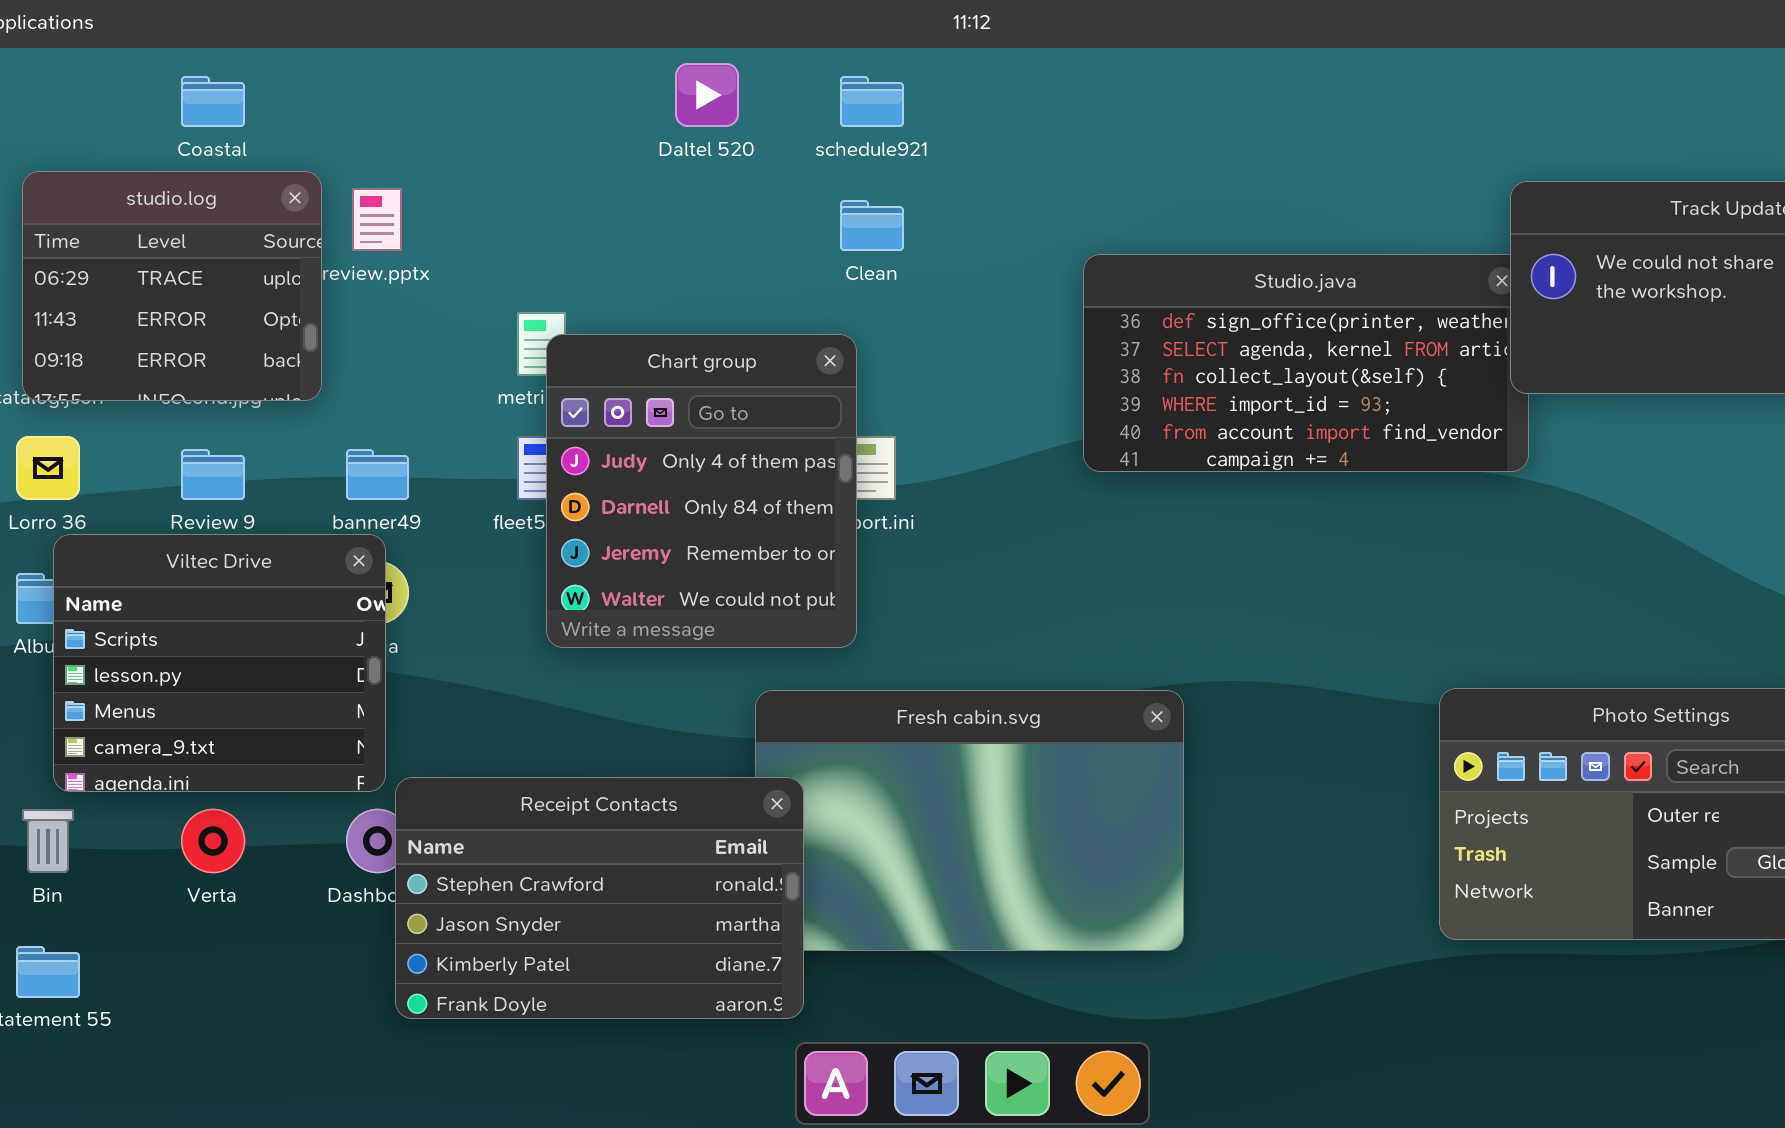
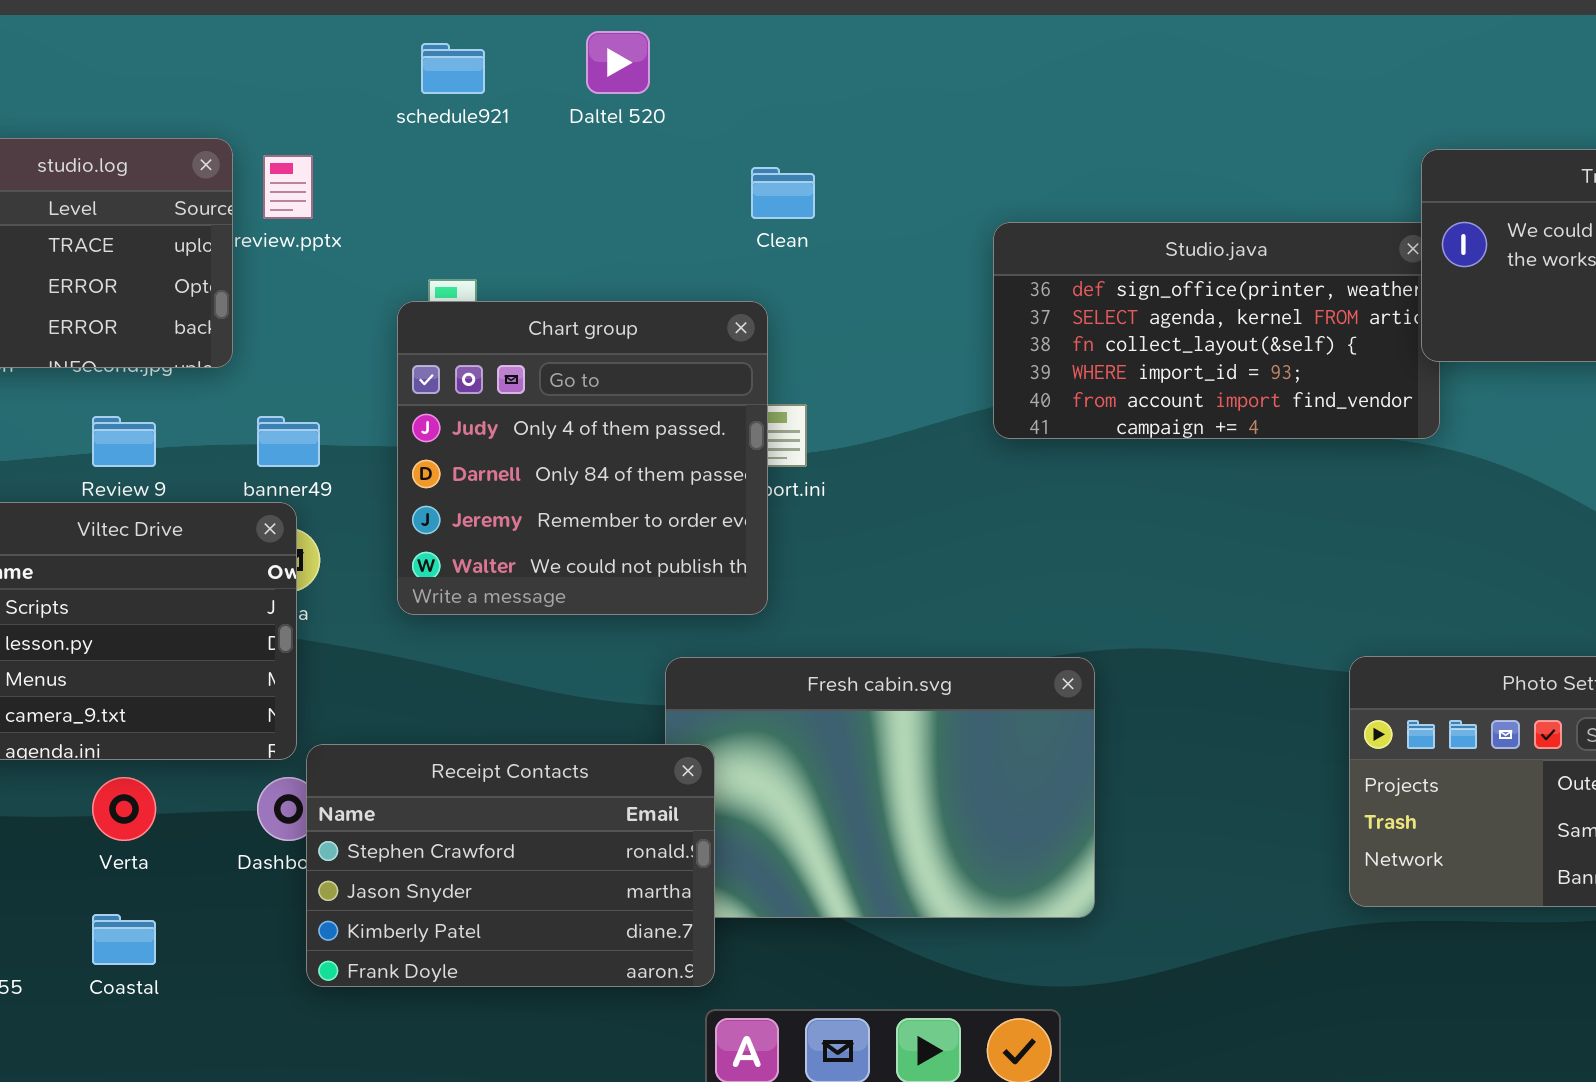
Coastal: [181,76,245,127] -> [92,914,156,965], moved
schedule921: [840,76,904,127] -> [421,43,485,94], moved
Chart group: [546,334,857,648] -> [397,301,768,615], resized

